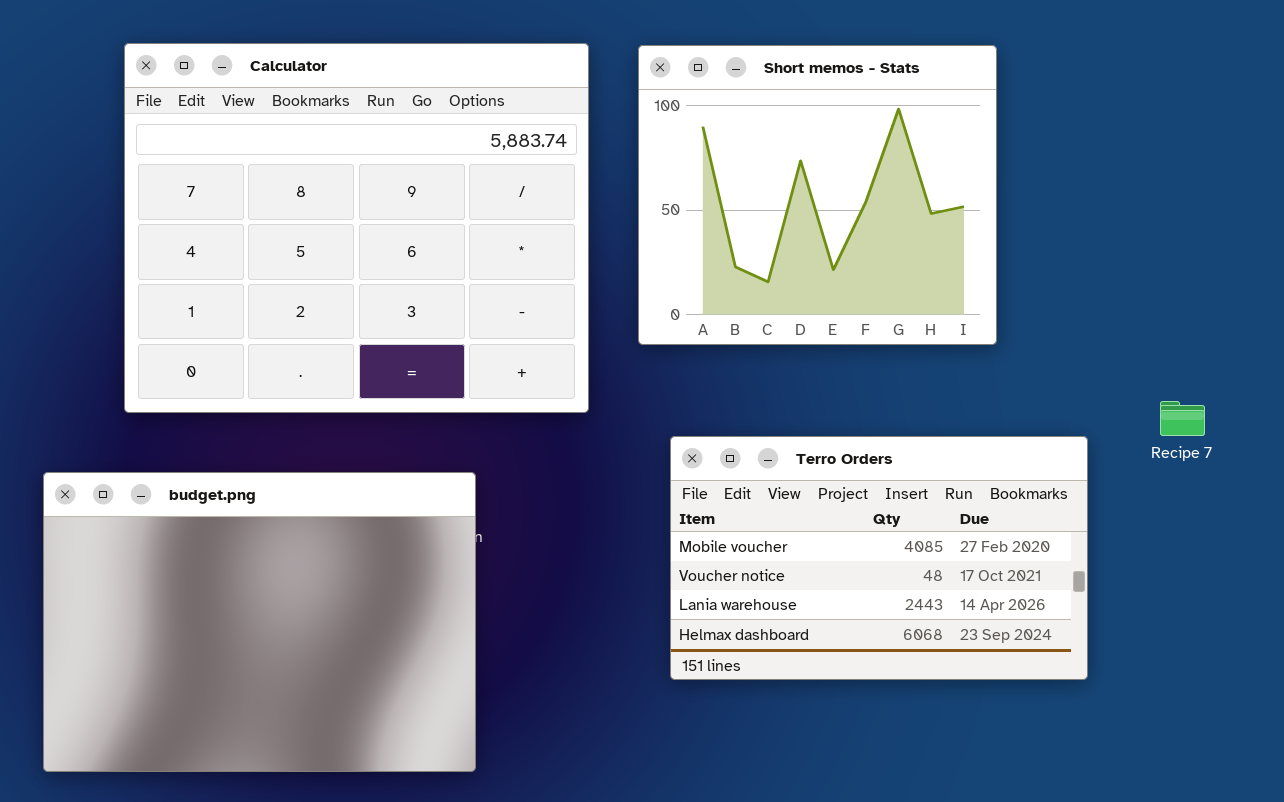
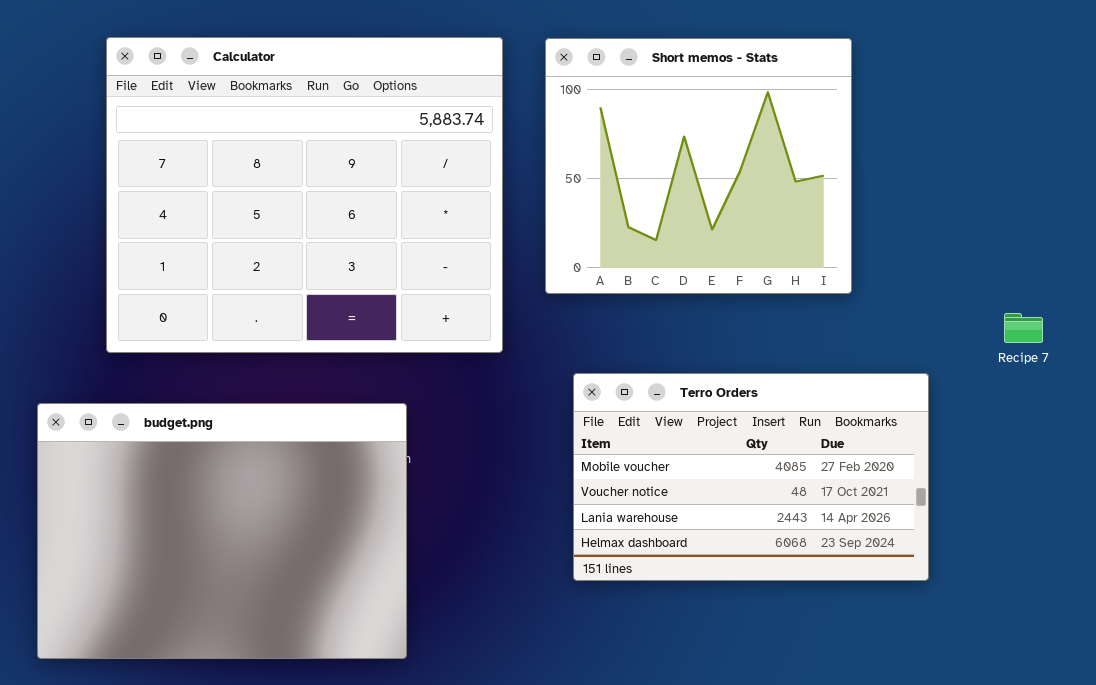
Recipe 7: [1160,401,1205,436] -> [1004,313,1043,343], moved

